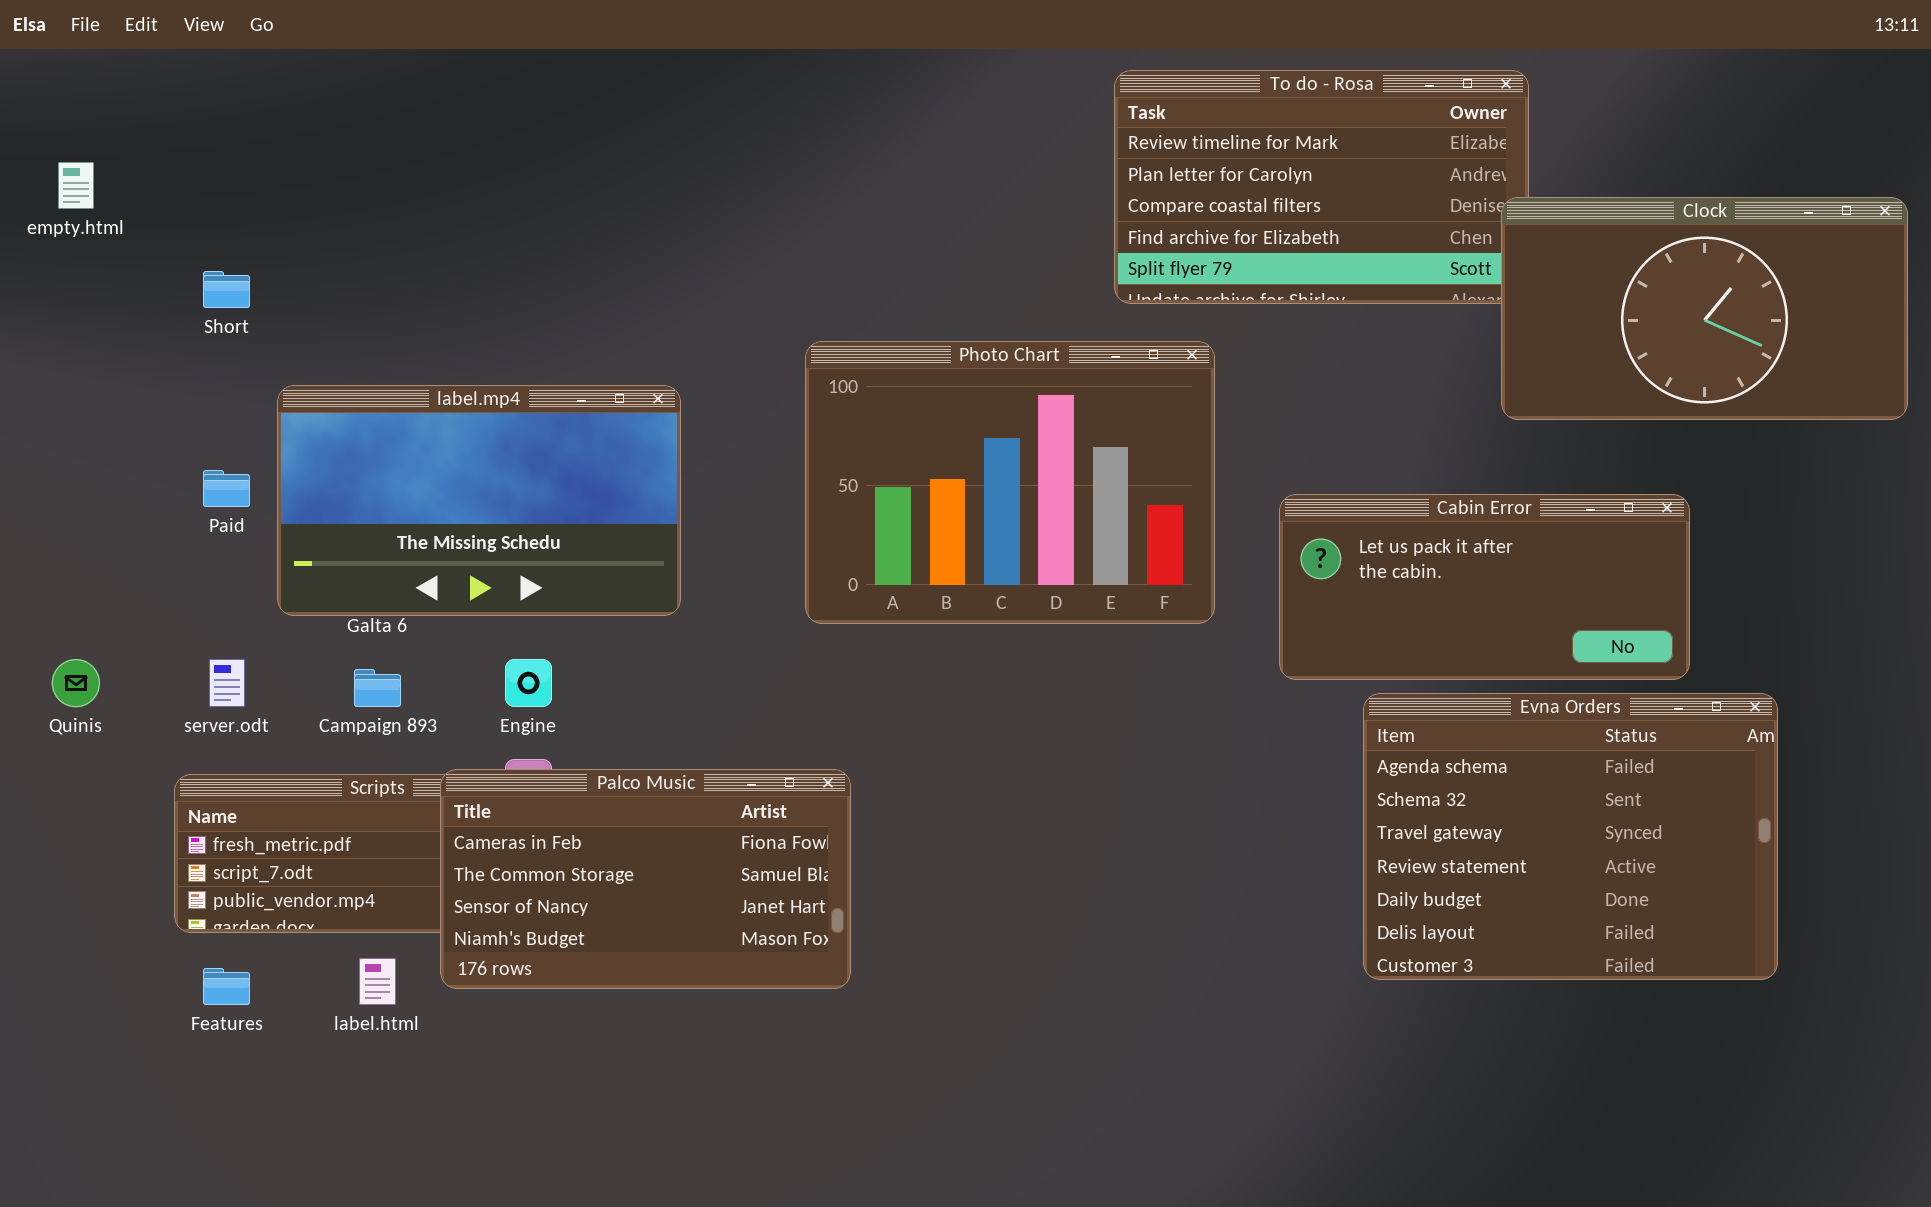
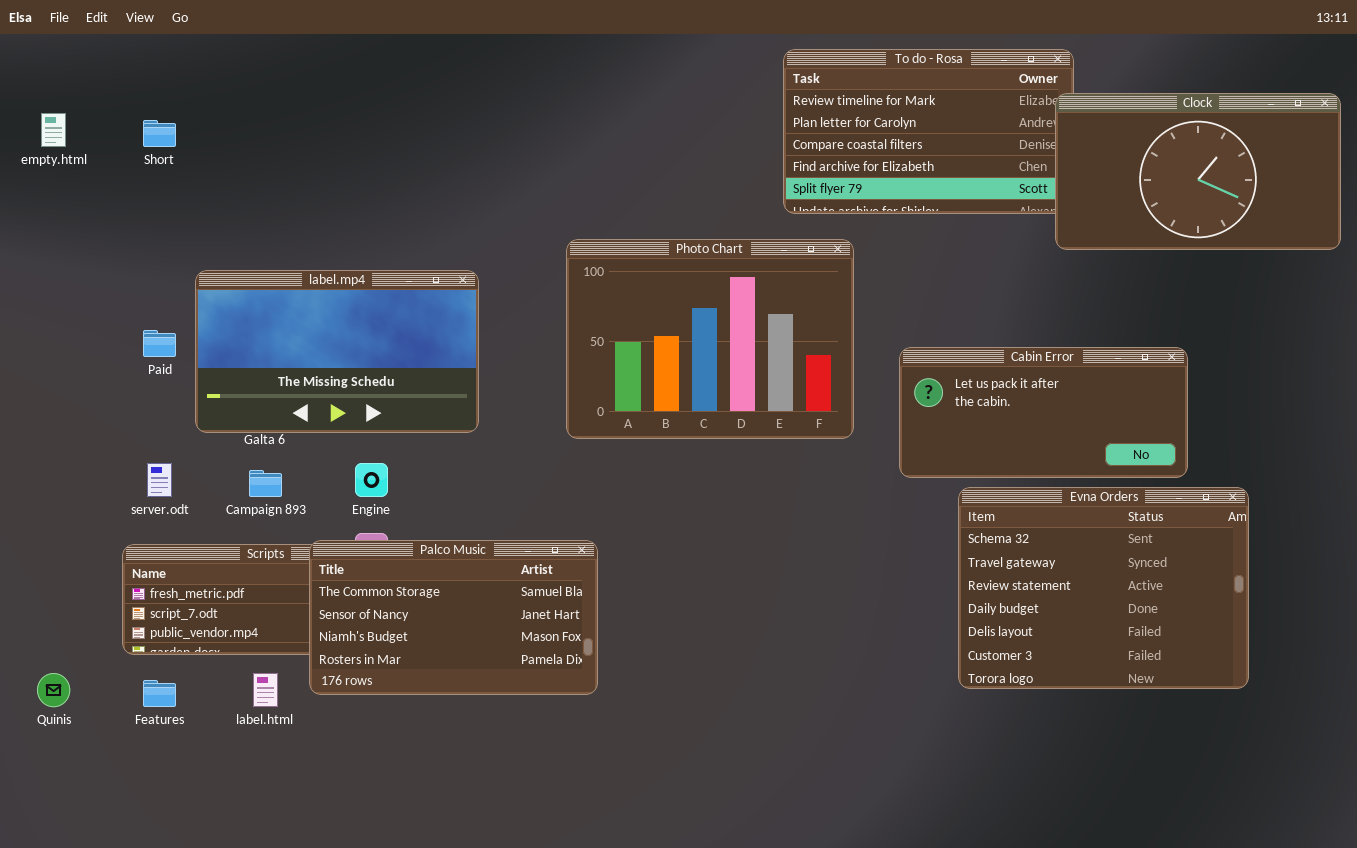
Clock: [1501,197,1908,420] -> [1055,93,1341,250], moved
Short: [203,271,250,308] -> [143,120,176,147], moved
Quinis: [52,659,100,707] -> [37,673,70,707], moved
Evna Orders: [1363,693,1778,980] -> [958,487,1249,689], scrolled down 1 row
Palco Music: [440,769,851,989] -> [309,540,598,695], scrolled down 1 row

